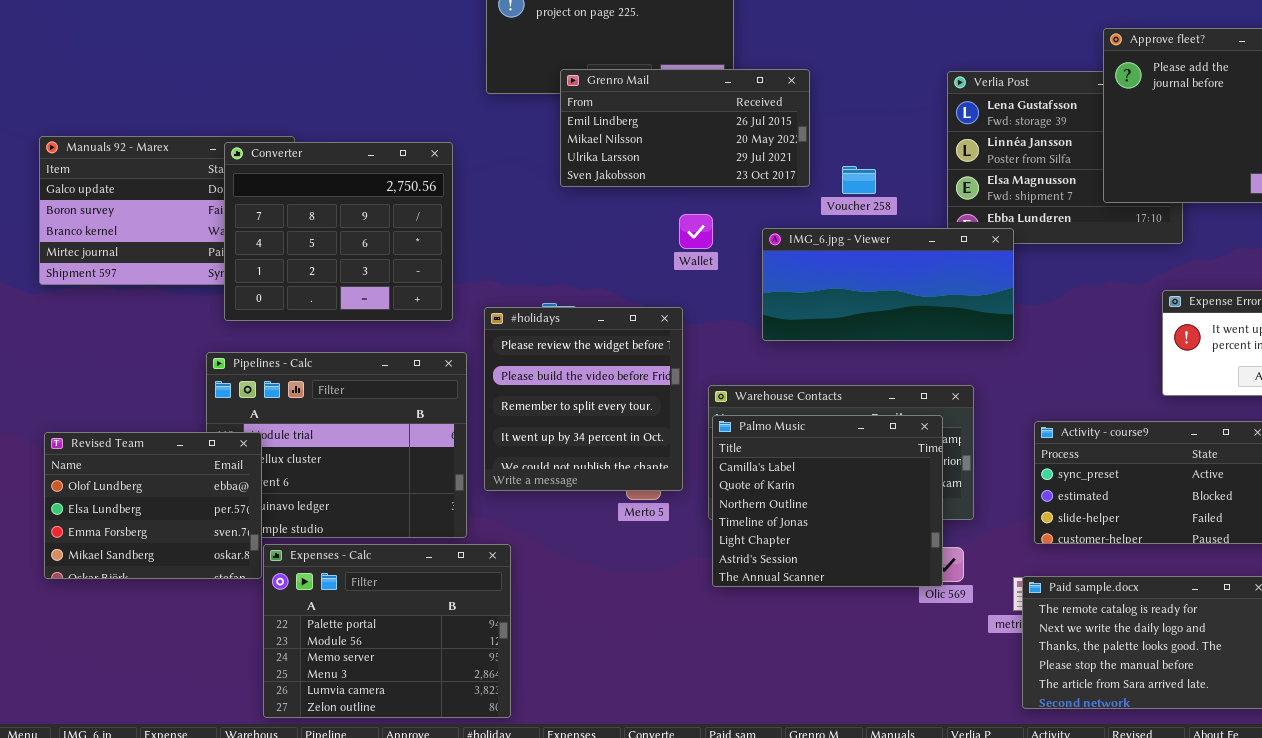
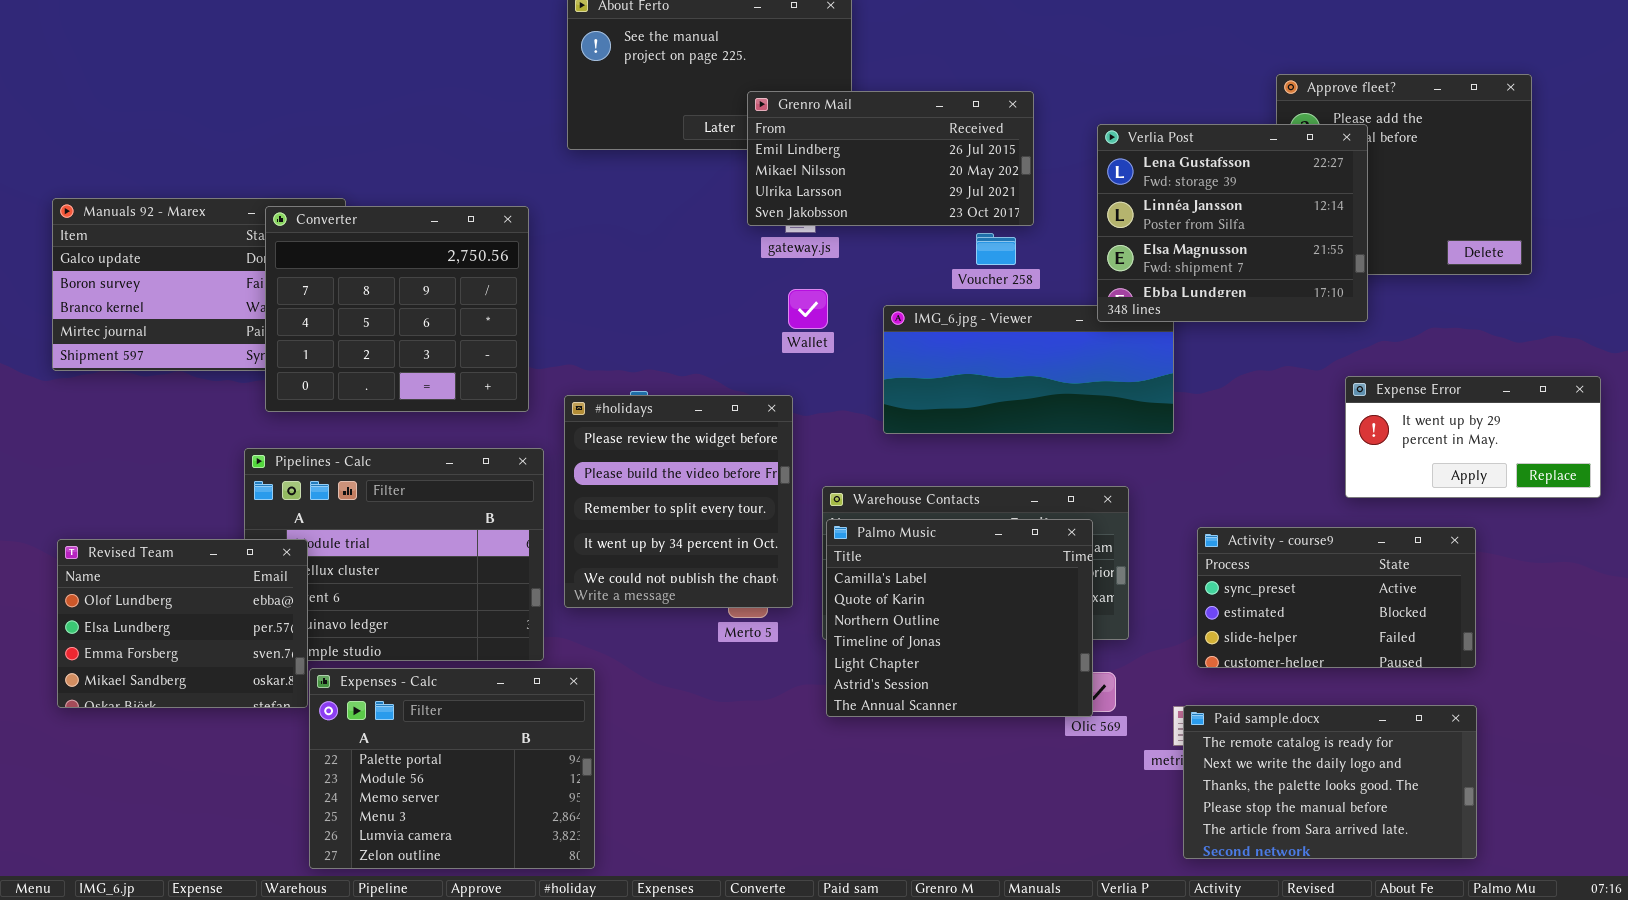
Grenro Mail: [560,69,810,187] -> [747,91,1034,226], moved
Verlia Post: [947,71,1183,244] -> [1097,124,1368,322], raised

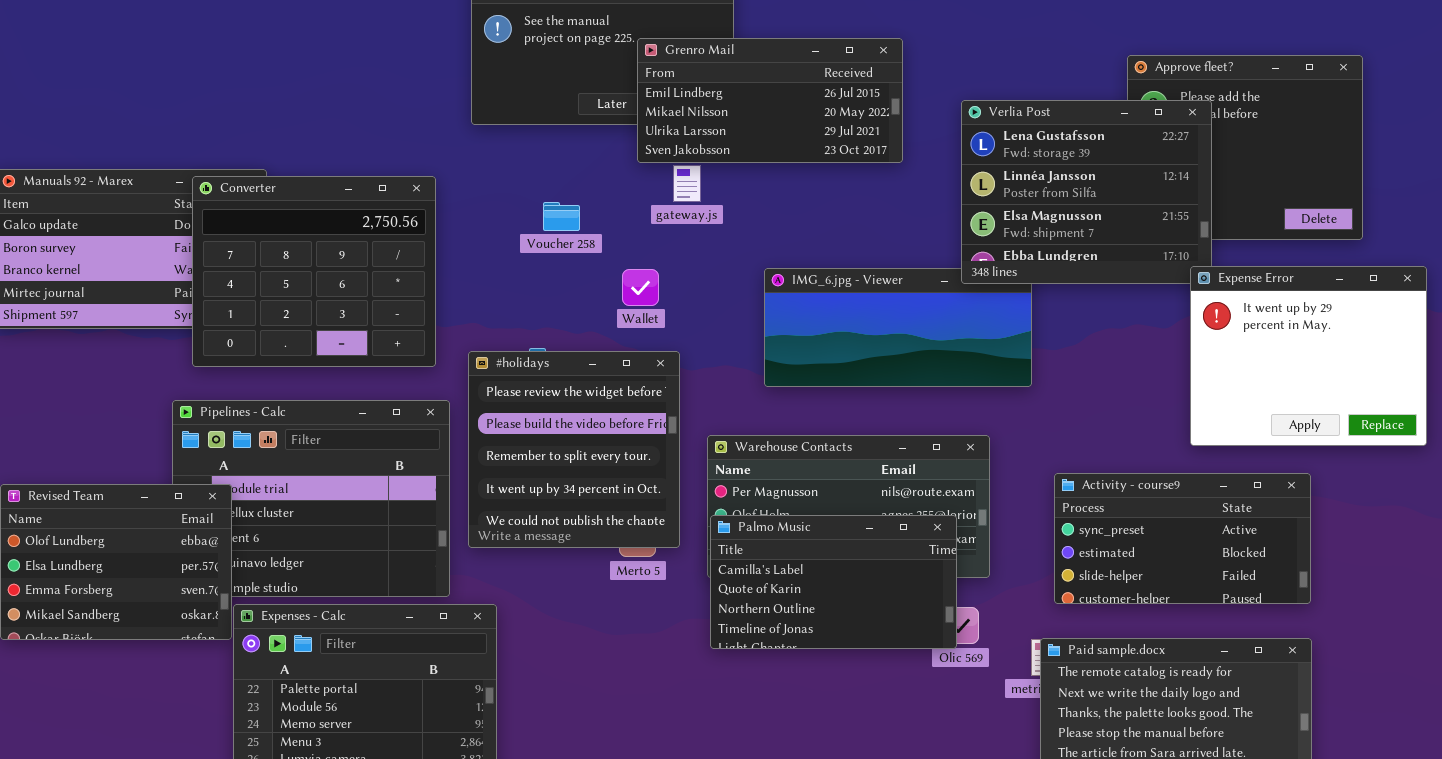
Grenro Mail: [747,91,1034,226] -> [637,38,903,163], moved
Voucher 258: [976,233,1016,265] -> [543,202,580,231], moved
Wallet: [788,289,828,329] -> [622,269,659,306], moved
Expense Error: [1345,376,1601,498] -> [1190,266,1427,446], resized
Palmo Music: [826,519,1093,717] -> [710,515,957,649], resized

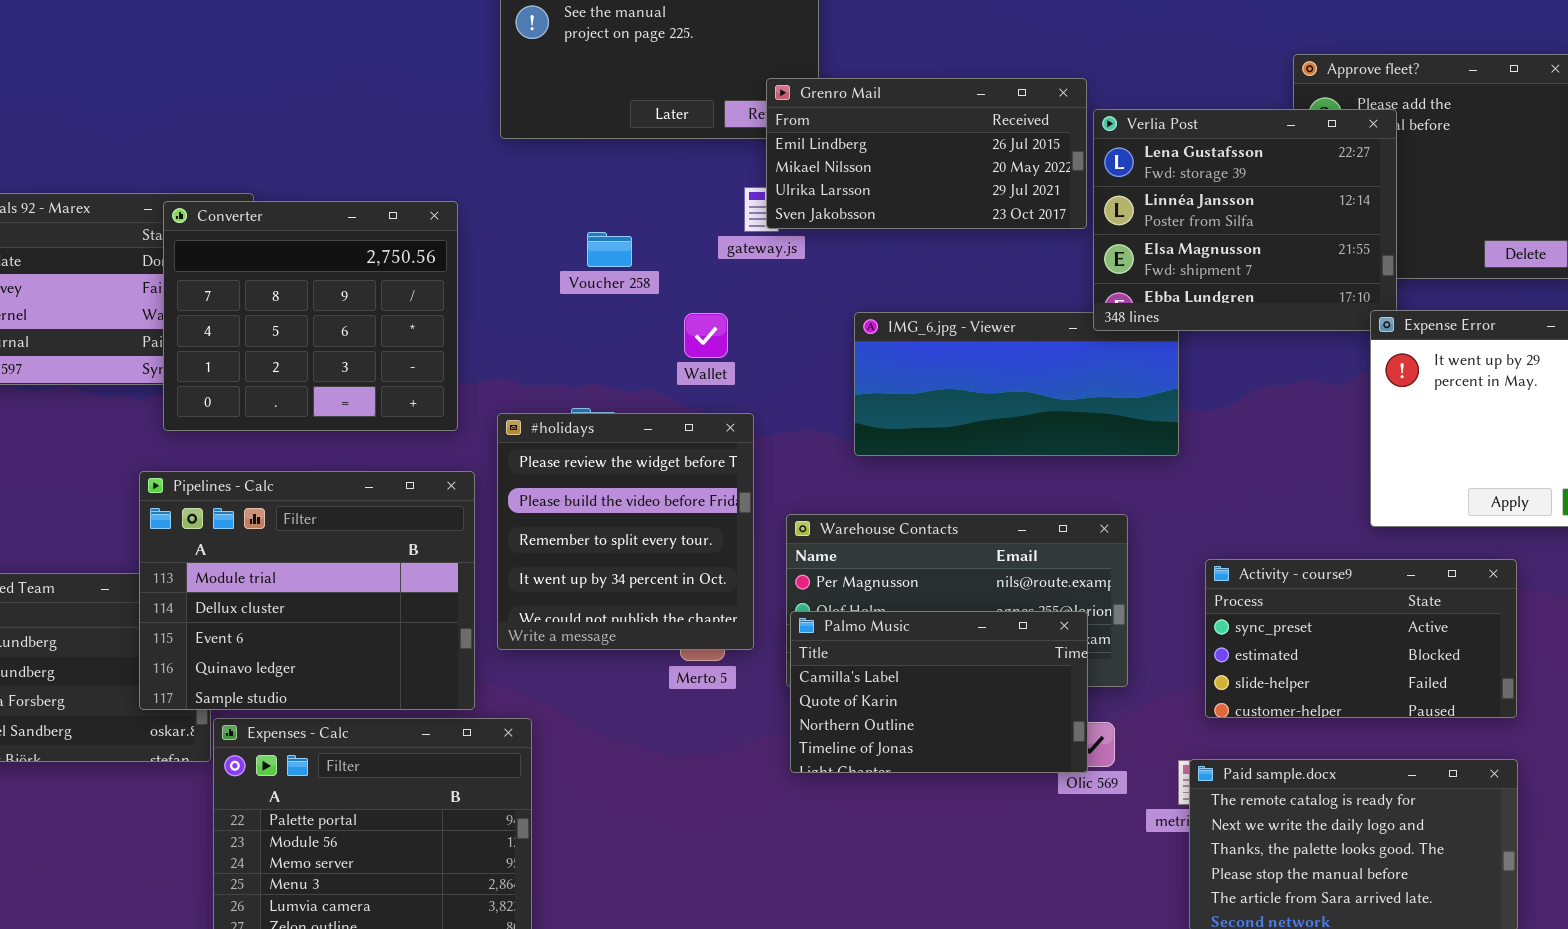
Grenro Mail: [637,38,903,163] -> [766,78,1087,229], moved
Pipelines - Calc: [172,400,450,597] -> [139,471,475,710], raised

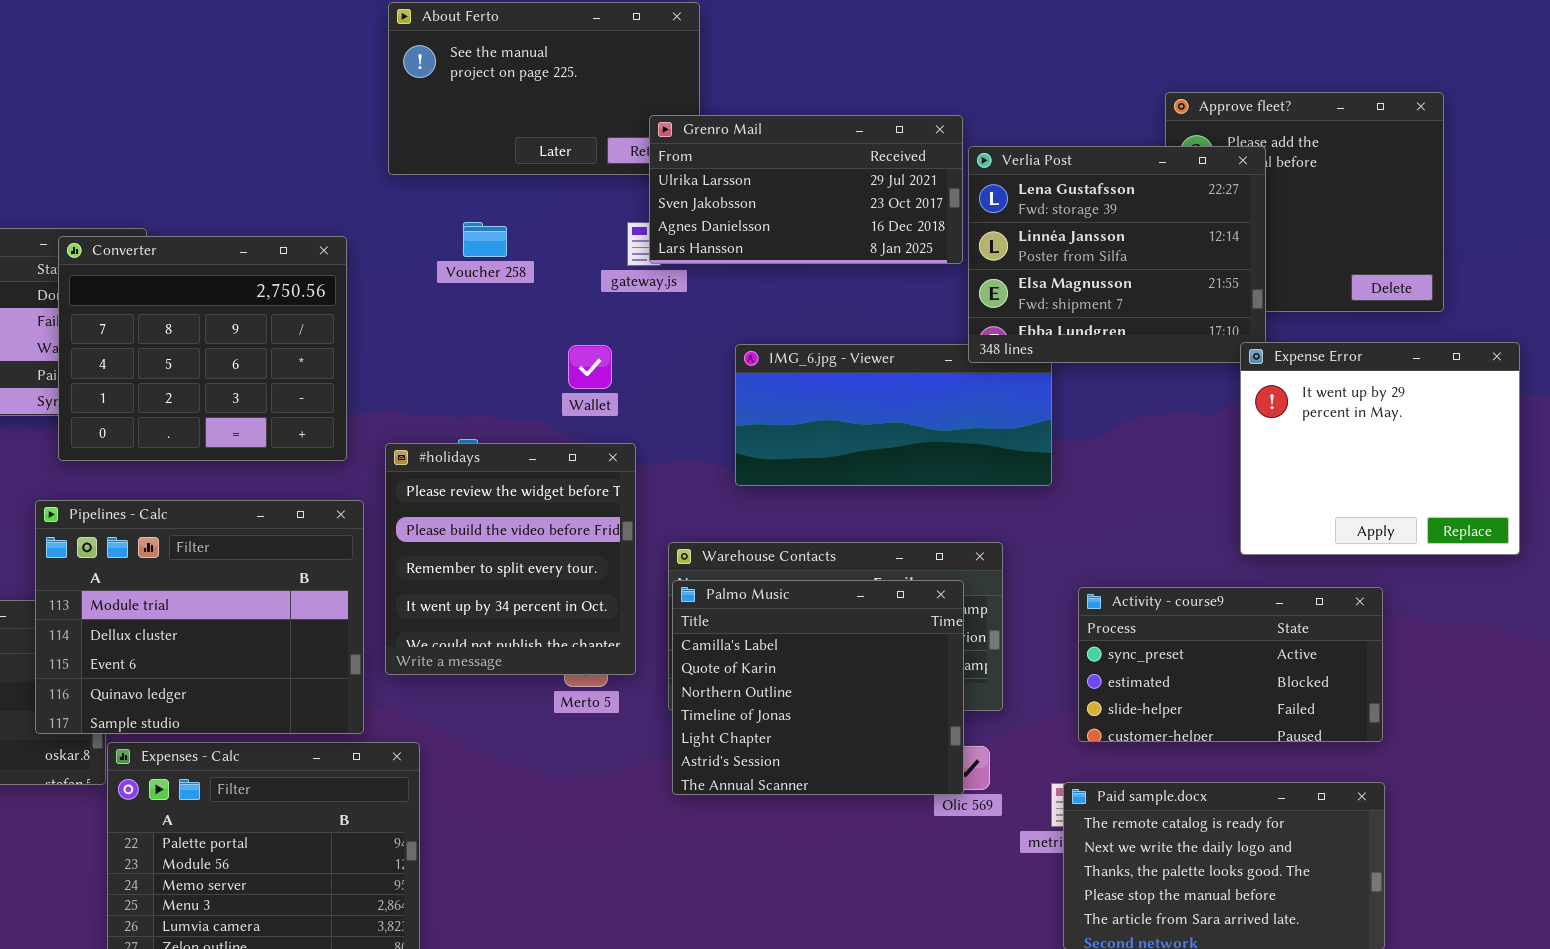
Grenro Mail: [766,78,1087,229] -> [649,115,963,264], scrolled down 2 rows
Voucher 258: [587,232,632,267] -> [463,222,507,257], moved
Palmo Music: [790,611,1088,773] -> [672,580,964,795], resized

